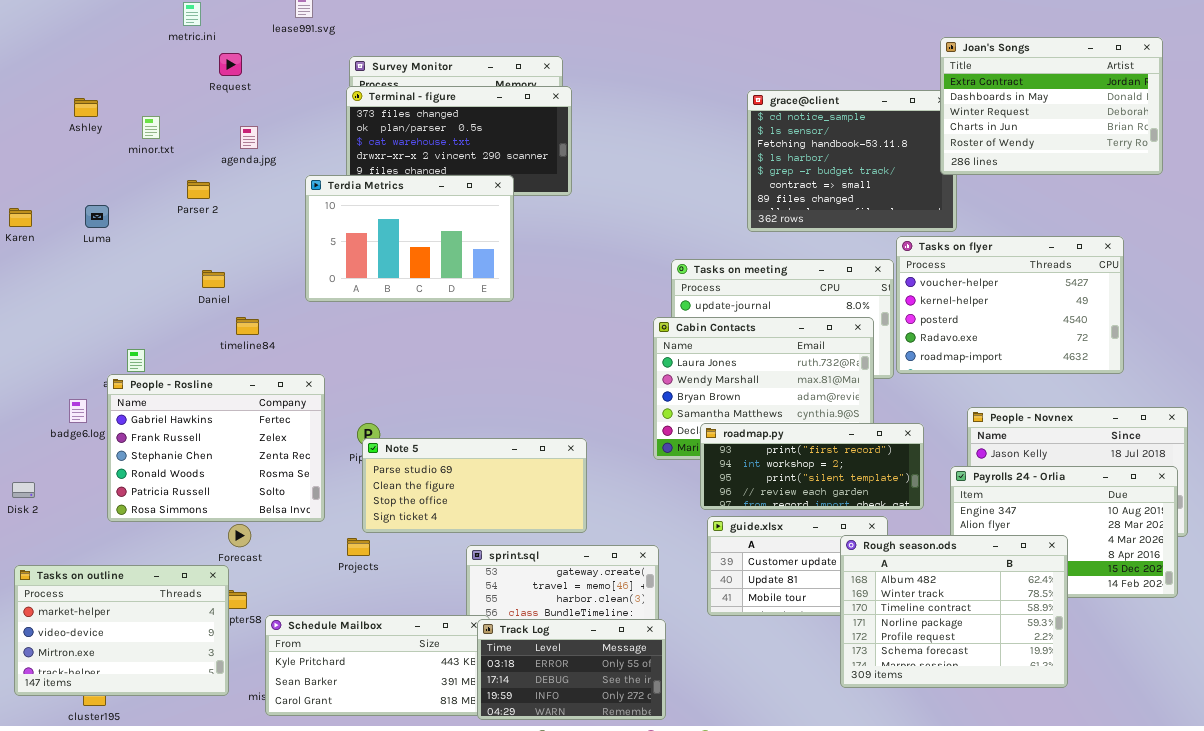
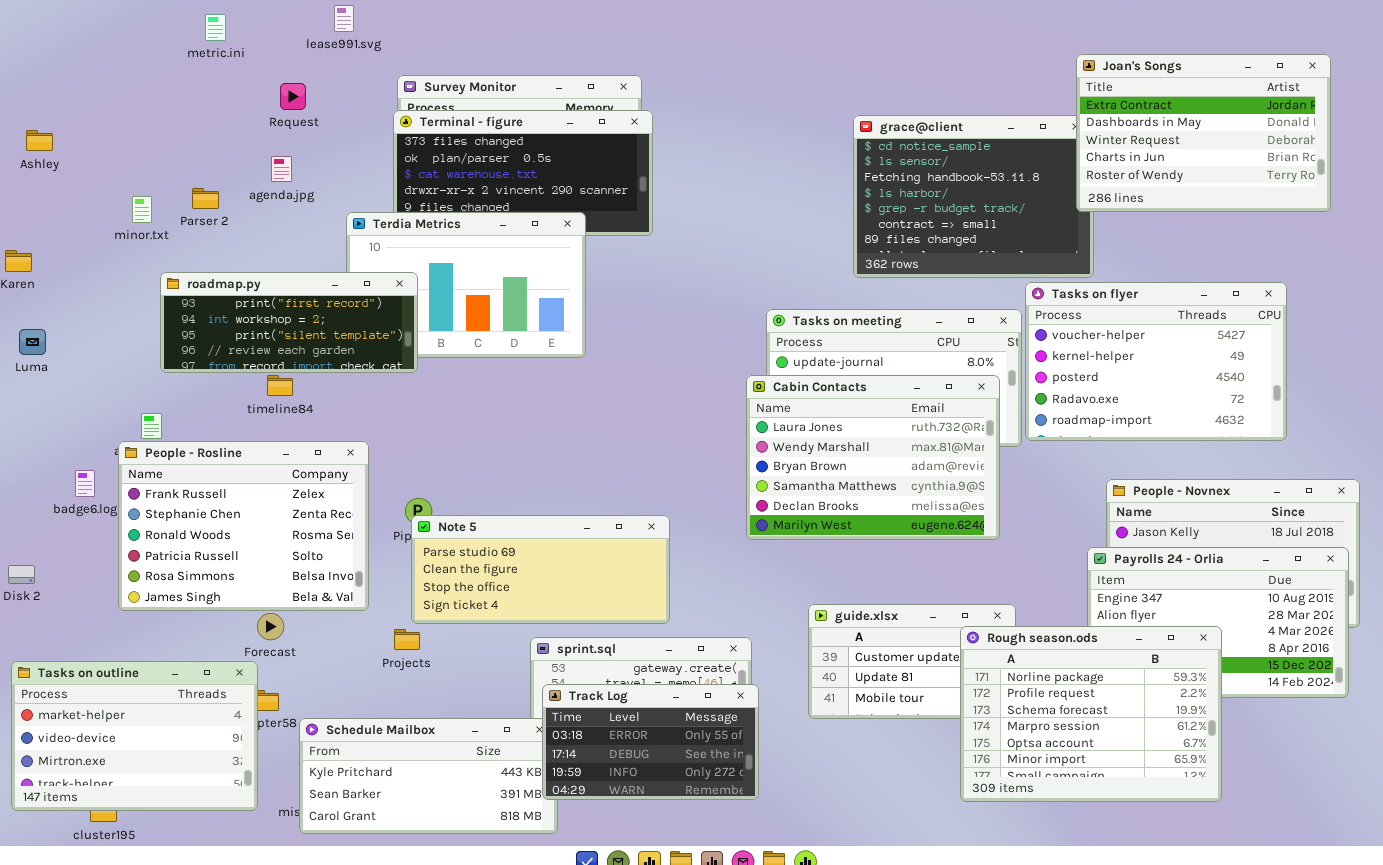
Request: [219,53,242,76] -> [280,83,306,110], moved
Ashley: [74,98,98,117] -> [26,130,53,151], moved
minor.txt: [142,116,160,139] -> [132,196,152,223], moved
Parser 2: [187,180,210,199] -> [192,188,219,209], moved
Luma: [85,205,109,228] -> [19,329,46,355], moved
People - Rosline: [107,374,325,522] -> [118,441,369,611], scrolled down 1 row
roadmap.py: [700,423,924,510] -> [160,272,418,373], moved
Rough season.ods: [840,535,1068,688] -> [960,626,1222,802], scrolled down 3 rows
Track Log: [477,619,666,720] -> [542,684,759,800], moved

